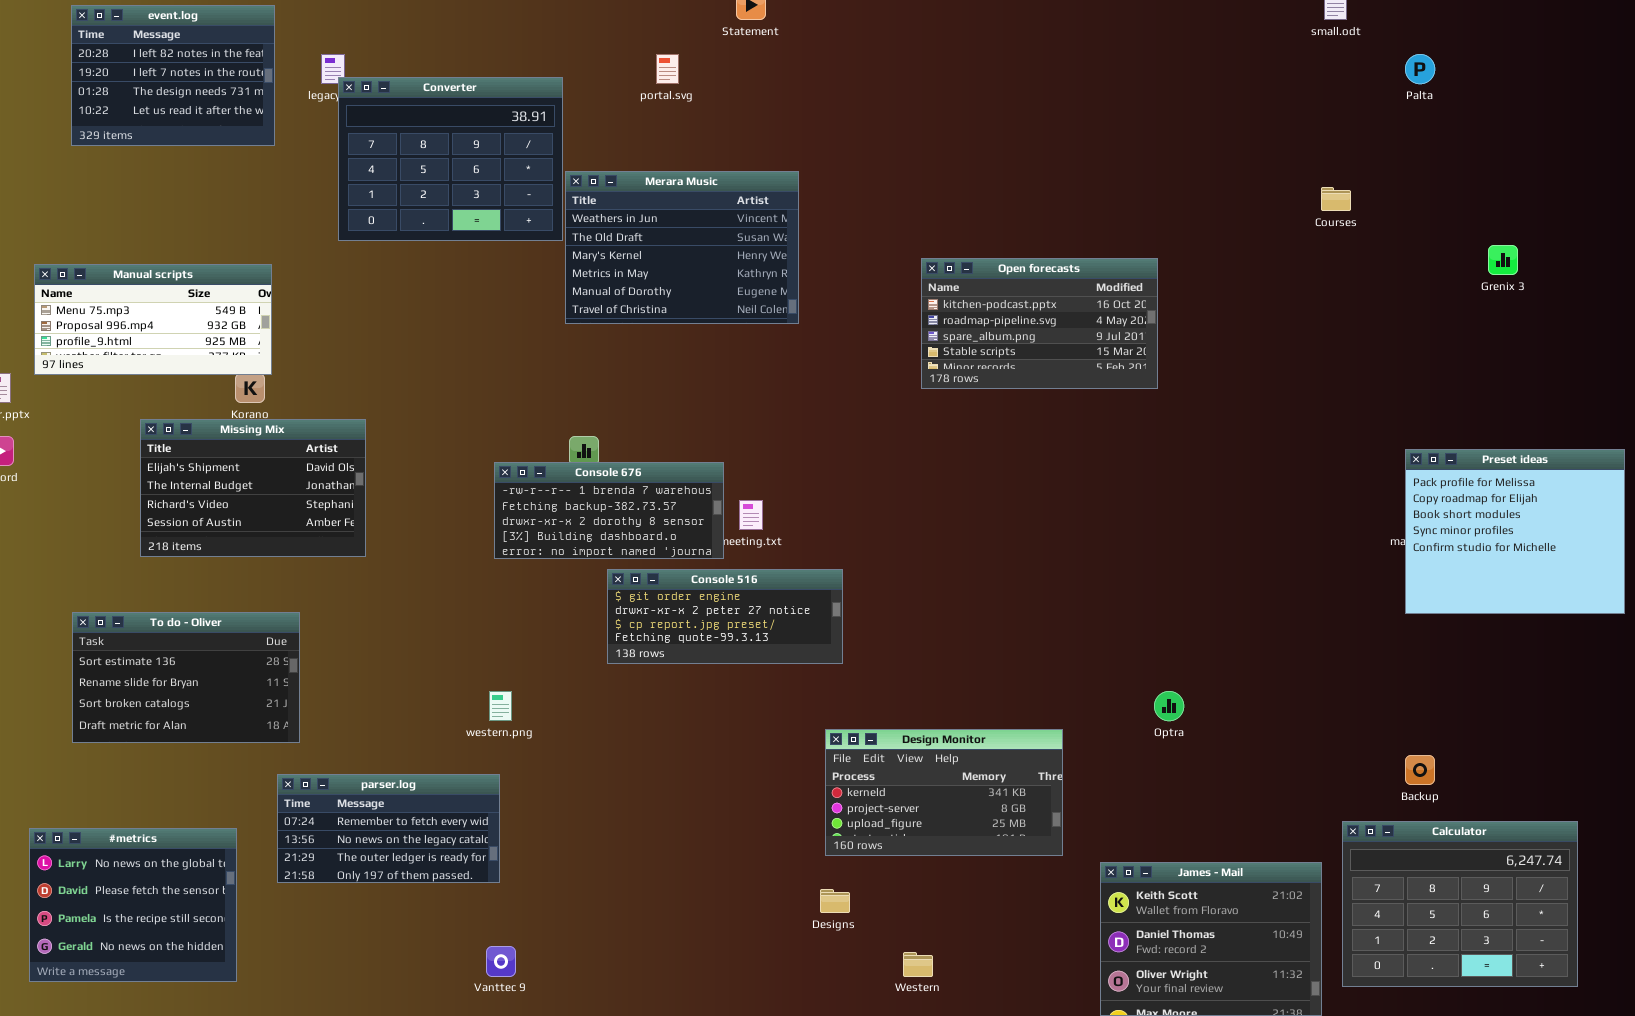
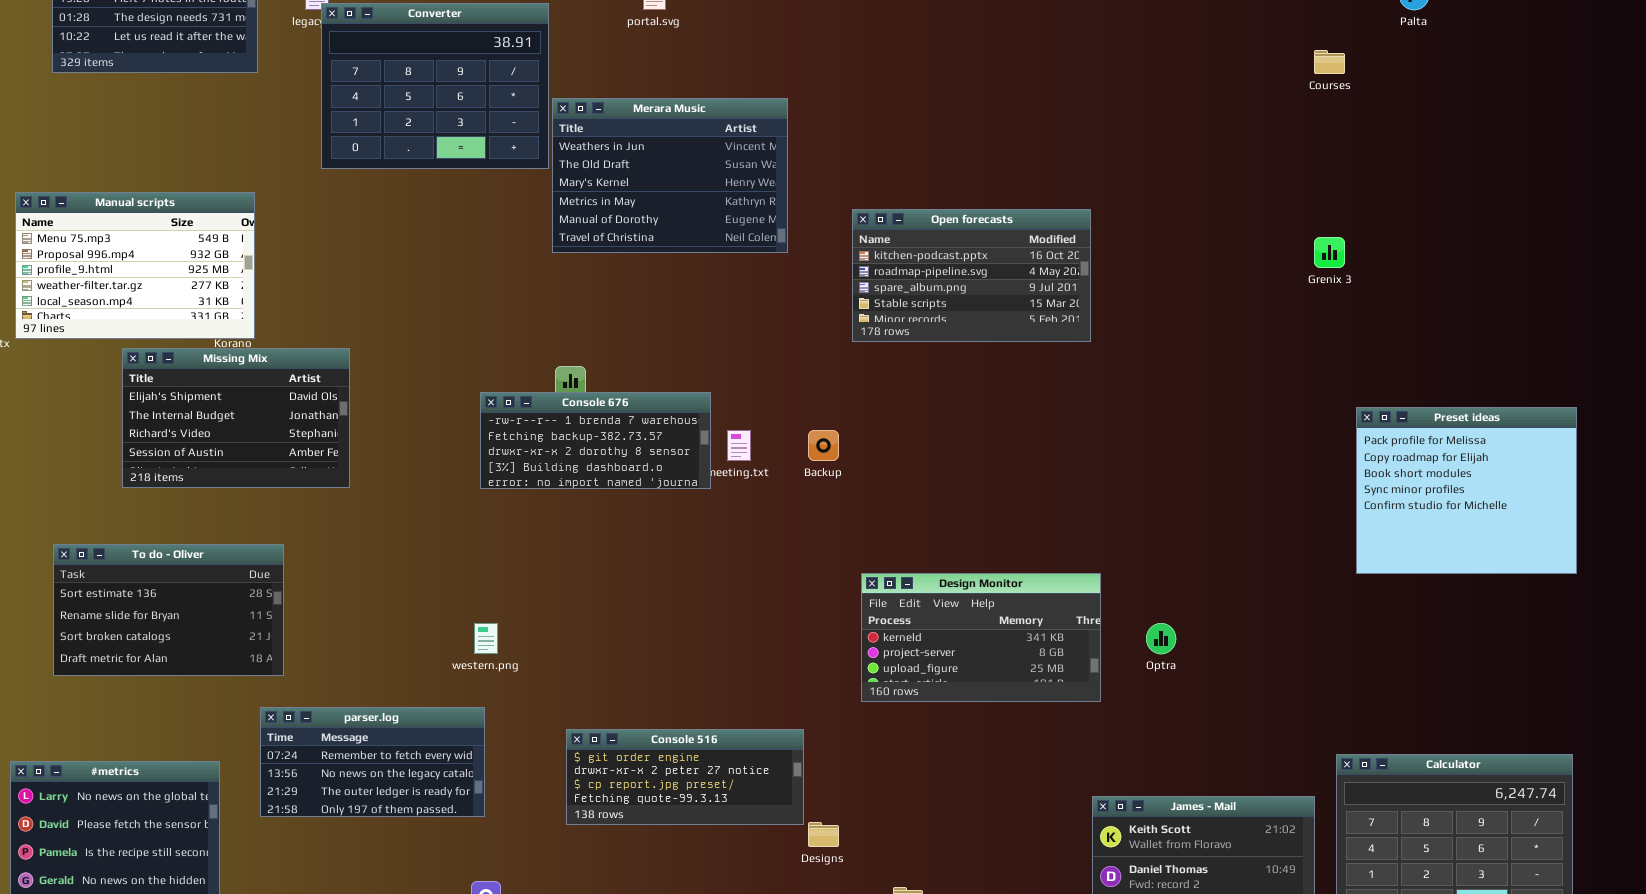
Courses: [1321,187,1351,211] -> [1314,50,1345,74], moved
Grenix 3: [1488,245,1518,275] -> [1314,237,1345,268], moved
Open forecasts: [921,258,1158,389] -> [852,209,1091,342], moved
Manual scripts: [34,264,272,375] -> [15,192,255,339], resized
Preset ideas: [1405,449,1625,614] -> [1356,407,1577,574], moved
Console 516: [607,569,843,664] -> [566,729,804,825], moved
Design Monitor: [825,729,1063,856] -> [861,573,1101,702], moved
Backup: [1405,755,1435,785] -> [808,430,839,461], moved

